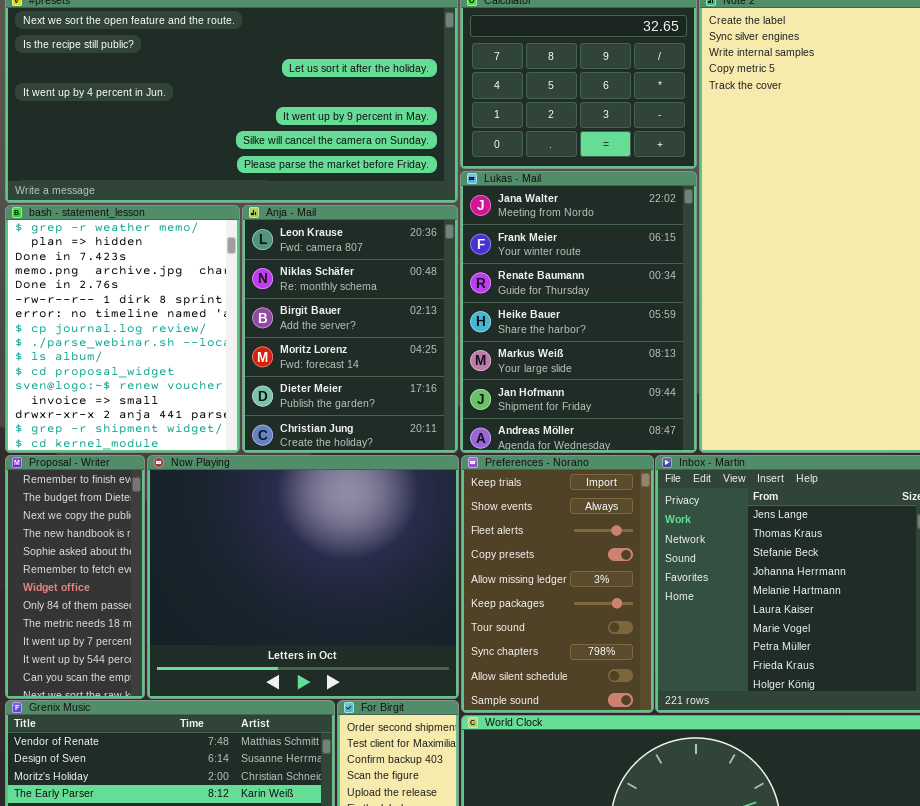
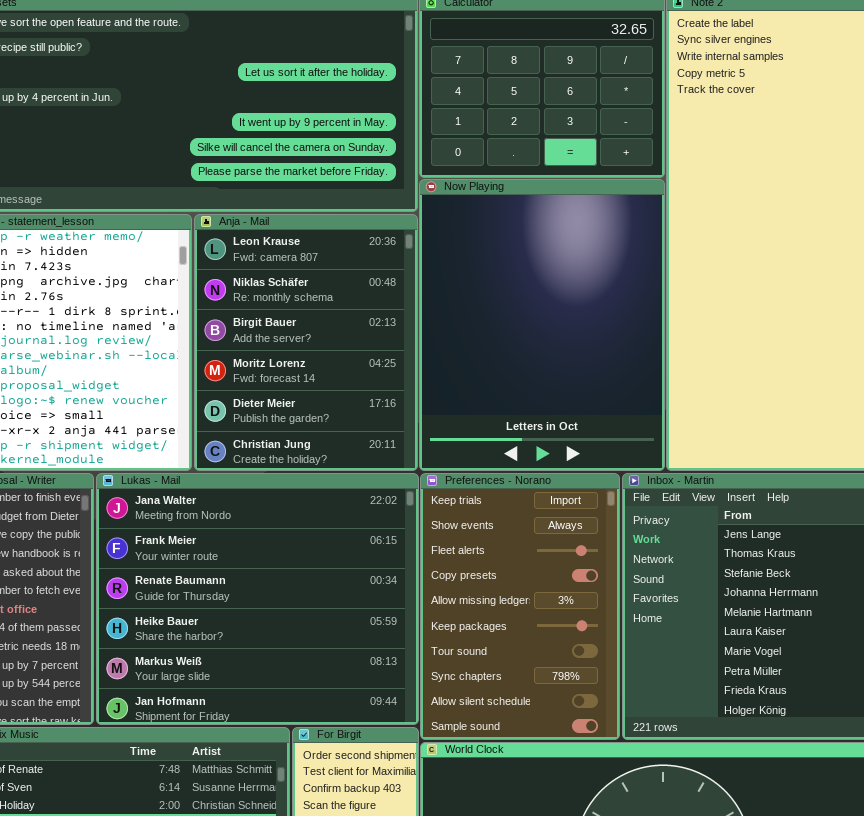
Lukas - Mail: [460,171,697,453] -> [96,473,419,725], moved, resized
Now Playing: [147,455,459,699] -> [419,179,665,471], moved, resized

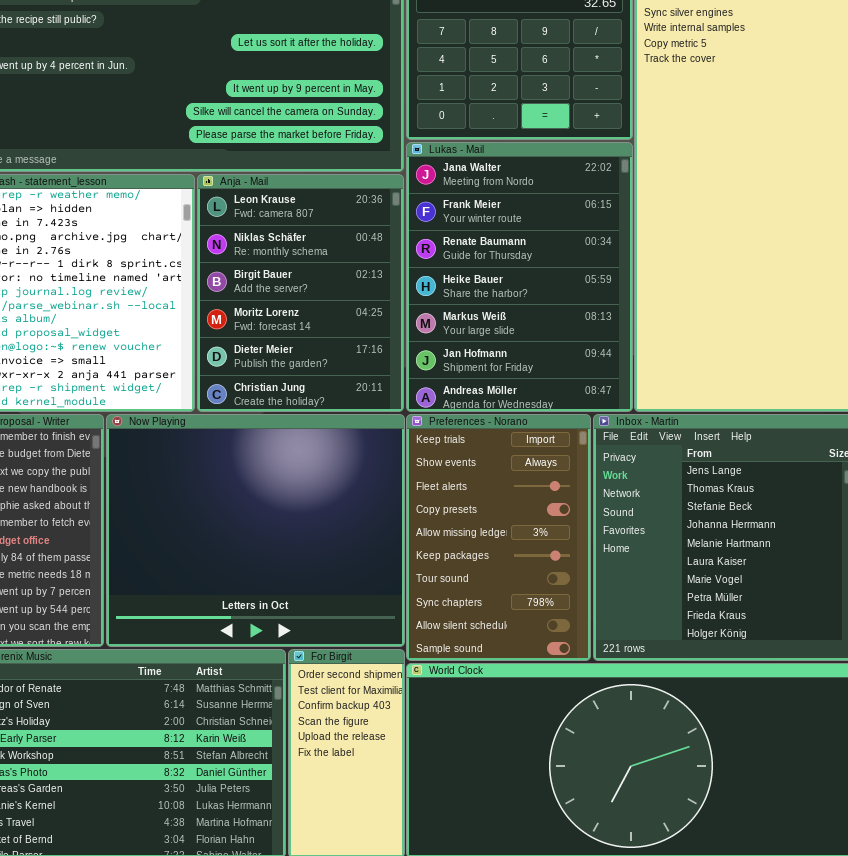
Now Playing: [419,179,665,471] -> [106,414,405,647], moved, resized
Lukas - Mail: [96,473,419,725] -> [406,142,633,412], moved, resized

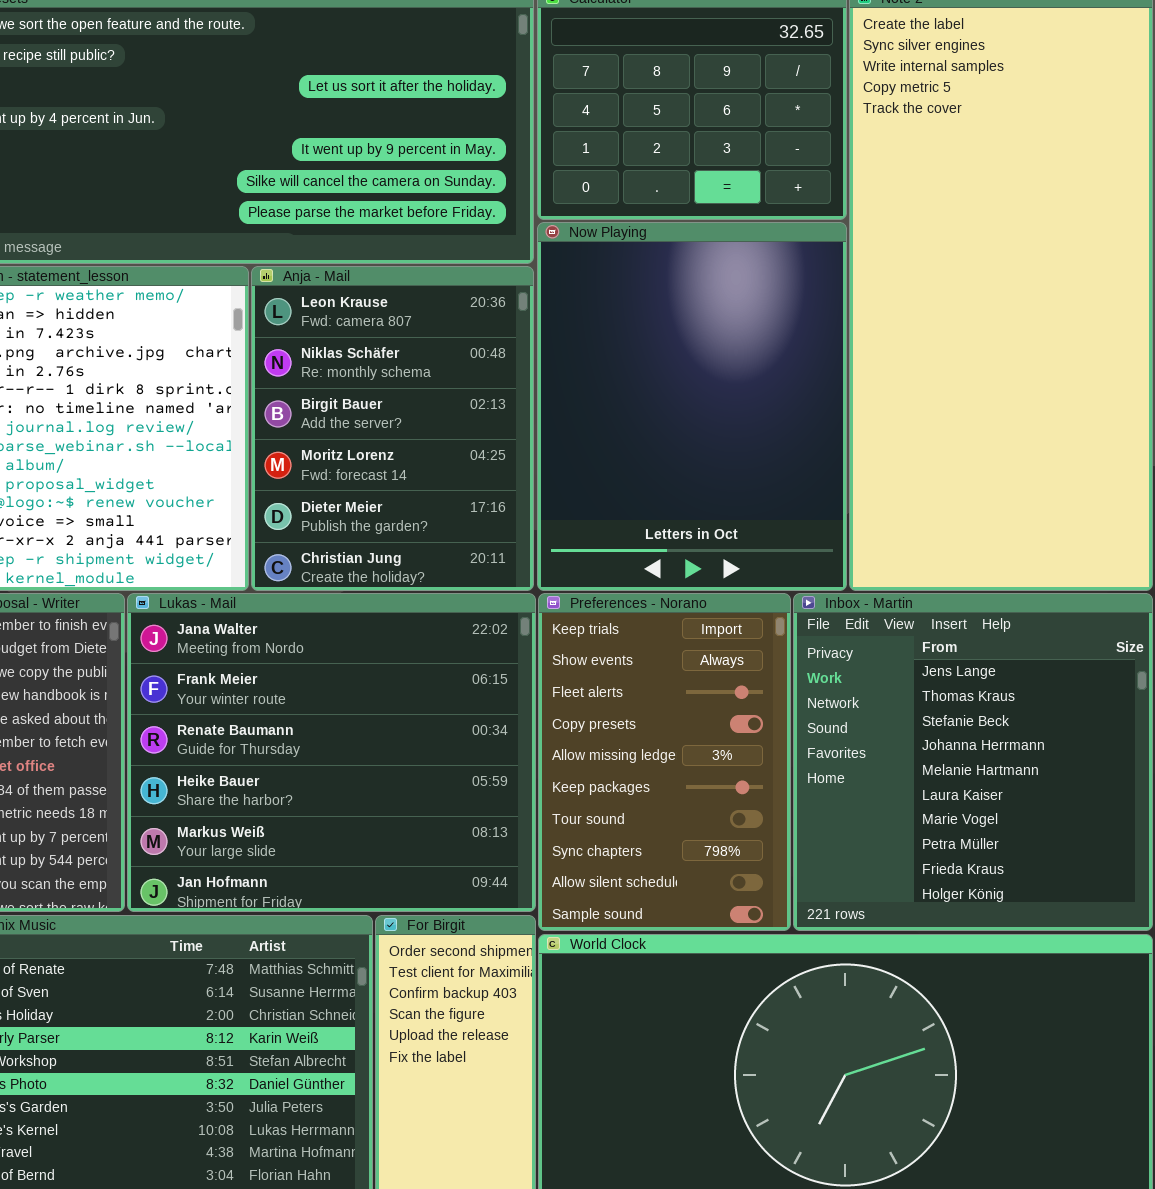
Lukas - Mail: [406,142,633,412] -> [127,593,536,912], moved, resized
Now Playing: [106,414,405,647] -> [537,222,847,591], moved, resized

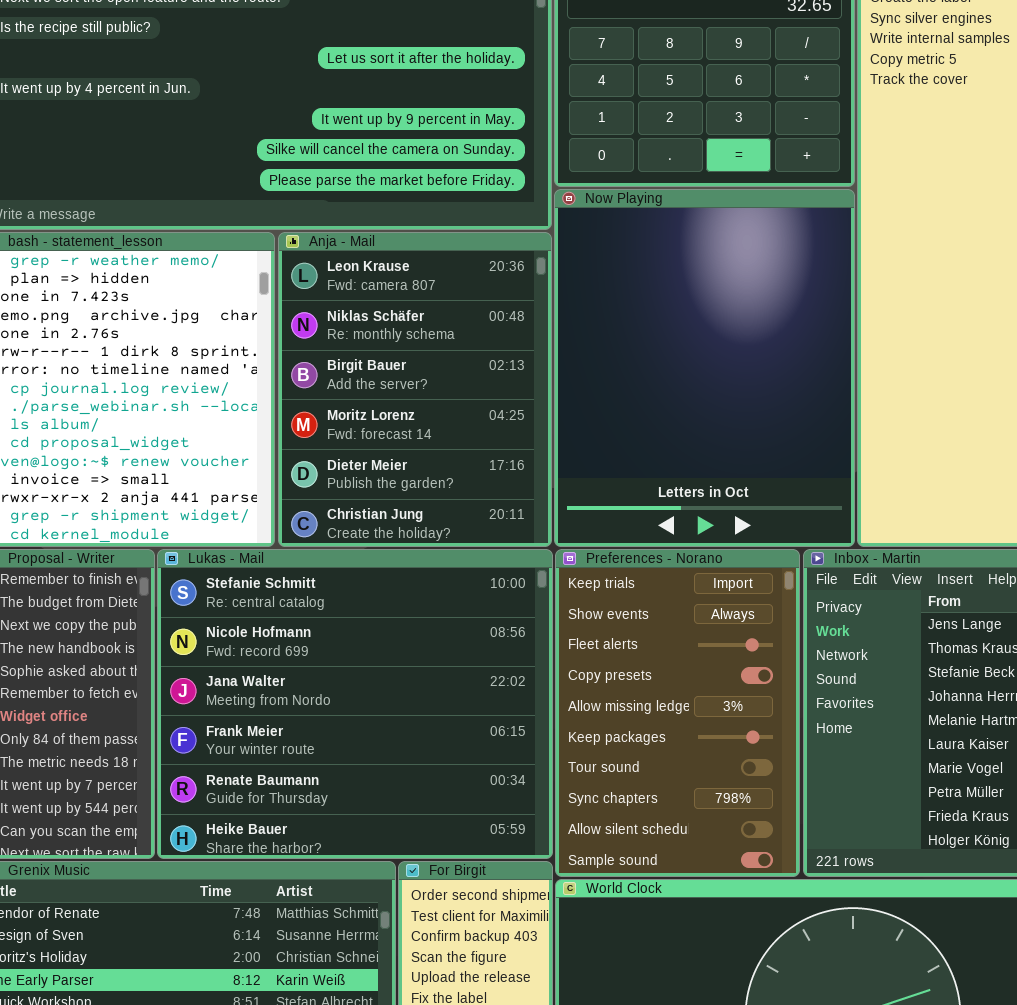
Lukas - Mail: [127,593,536,912] -> [157,549,553,859], scrolled up 2 rows

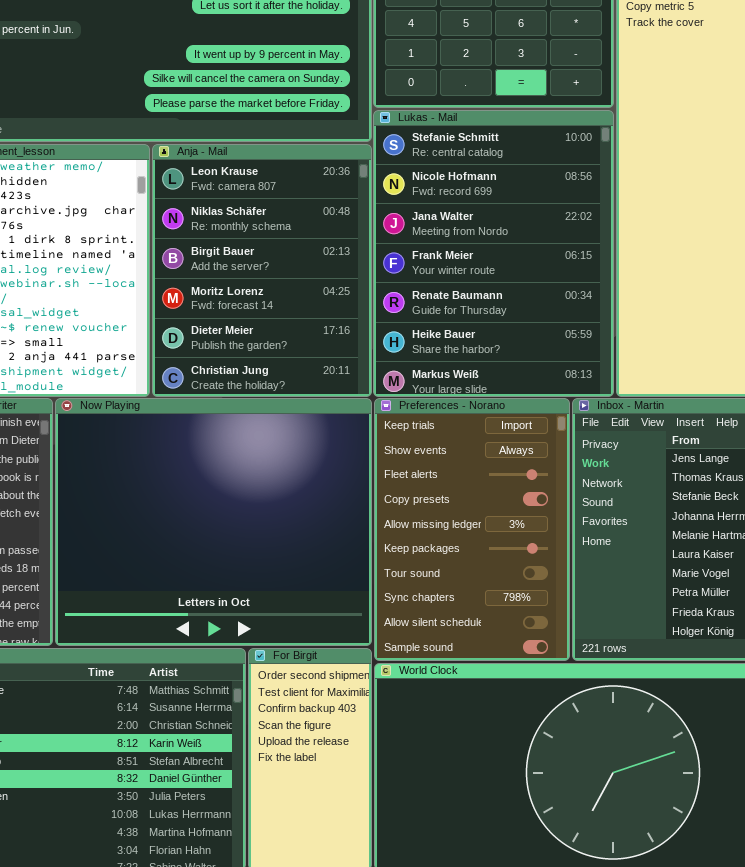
Now Playing: [554,189,855,547] -> [55,398,372,646], moved, resized
Lukas - Mail: [157,549,553,859] -> [373,110,614,397], moved, resized

